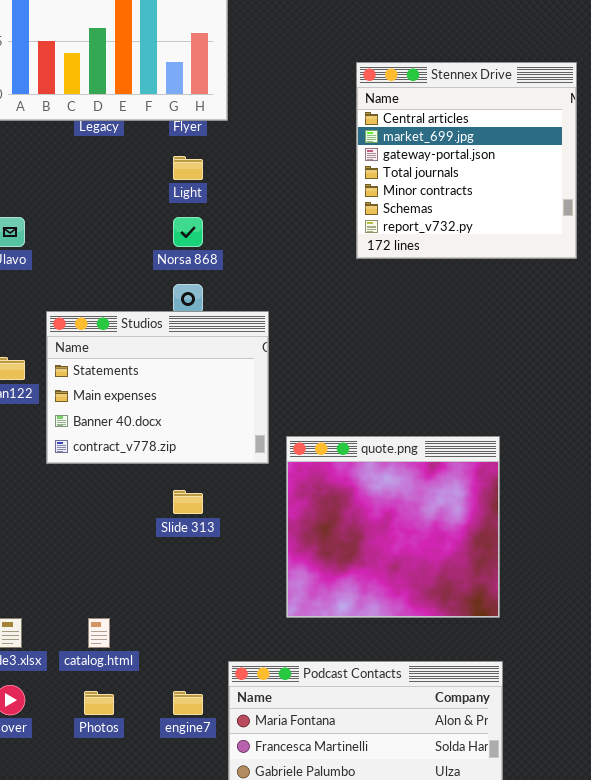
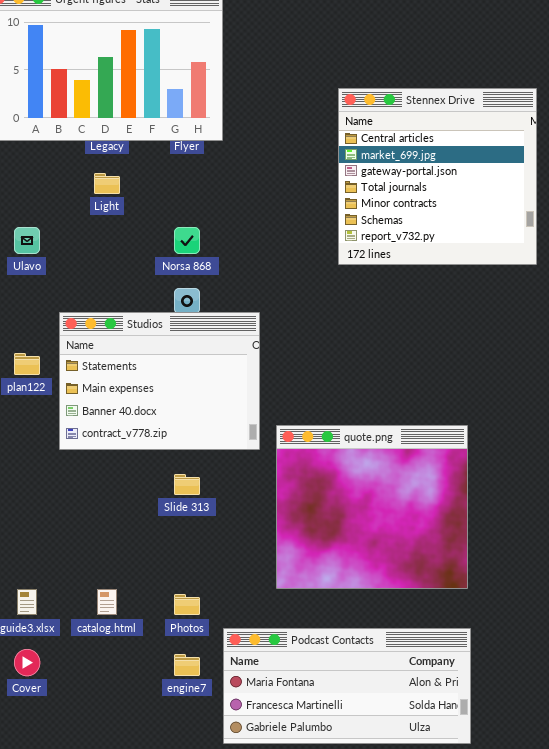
Light: [173,156,203,180] -> [94,173,120,194], moved
Photos: [84,691,114,715] -> [174,594,200,615], moved

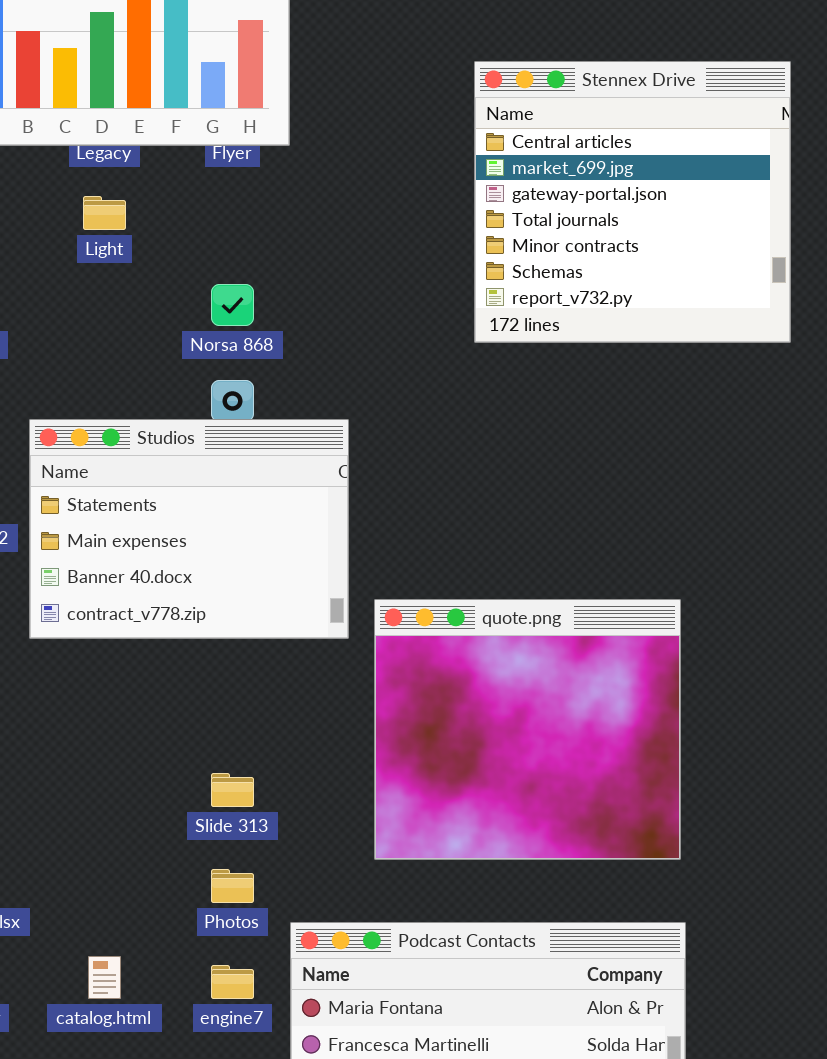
Slide 313: [174,474,200,495] -> [211,773,254,807], moved
catalog.html: [97,589,117,615] -> [88,956,121,999], moved

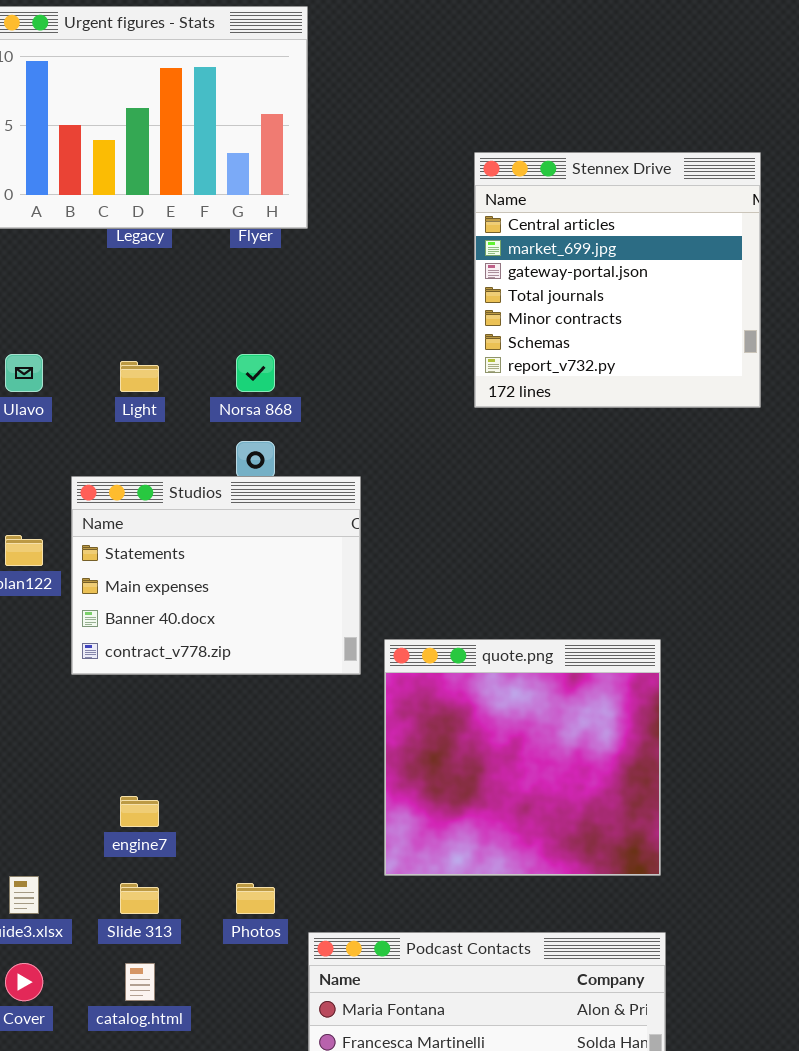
Light: [83,196,126,230] -> [120,361,159,392], moved
Slide 313: [211,773,254,807] -> [120,883,159,914], moved
engine7: [211,965,254,999] -> [120,796,159,827], moved

